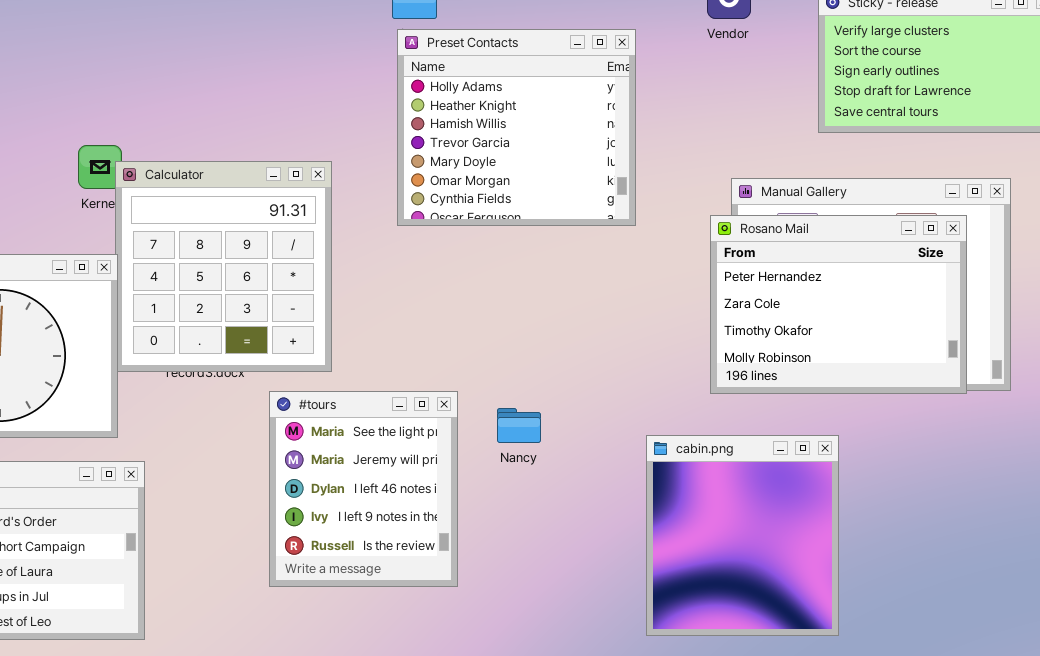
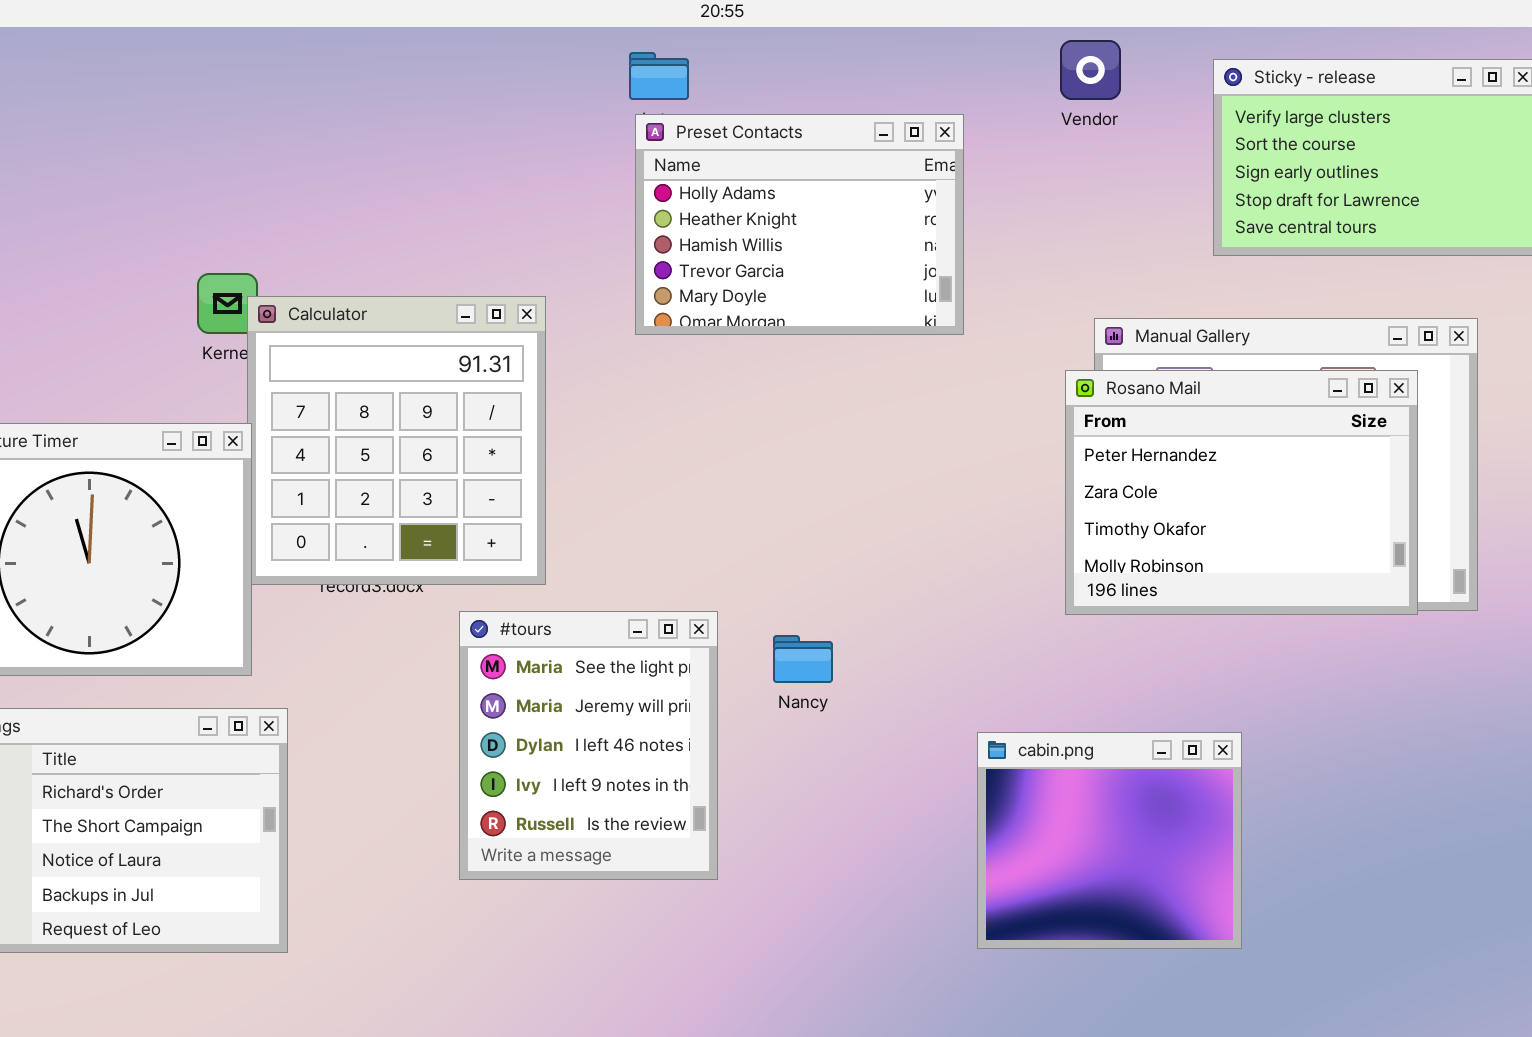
Preset Contacts: [397,29,636,226] -> [635,114,964,335], resized
cabin.png: [646,435,839,636] -> [977,732,1242,949], resized

